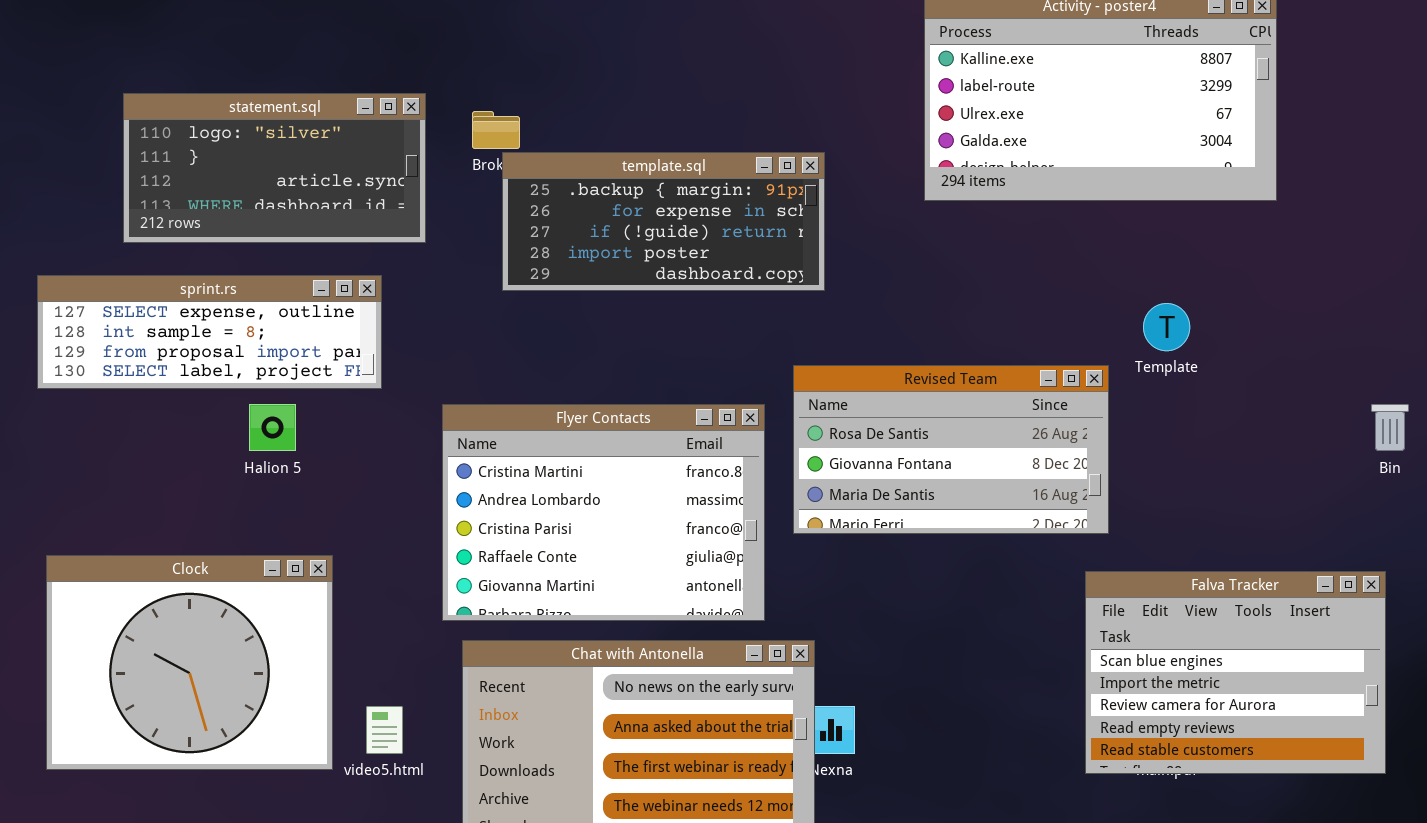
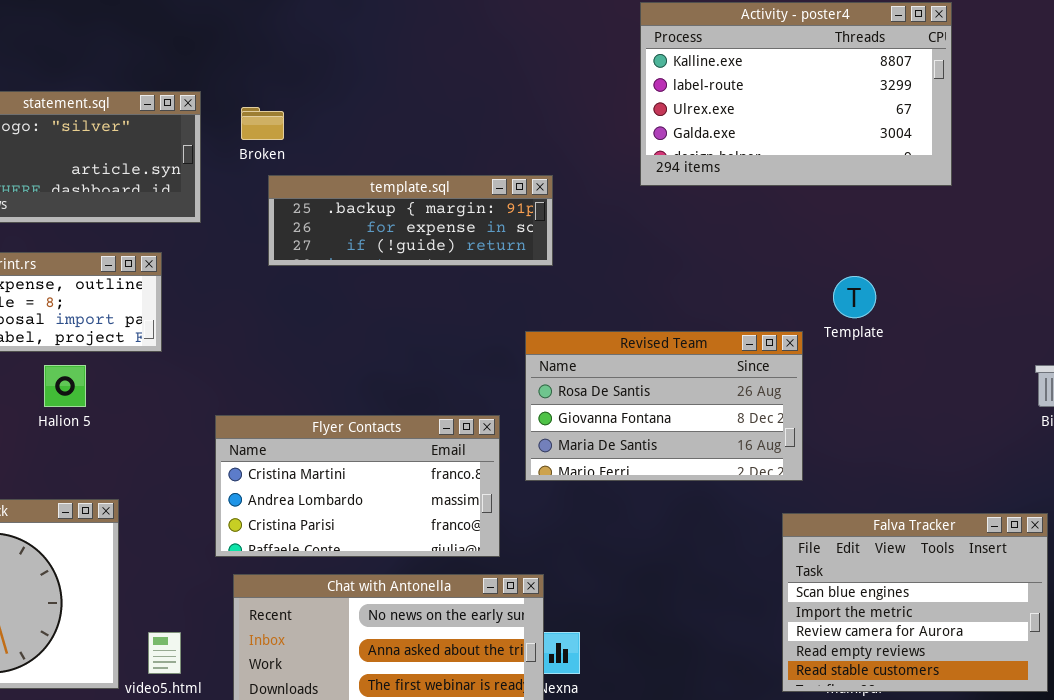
template.sql: [502,152,825,291] -> [268,175,553,266], resized
Flyer Contacts: [442,404,765,621] -> [215,415,500,557], resized

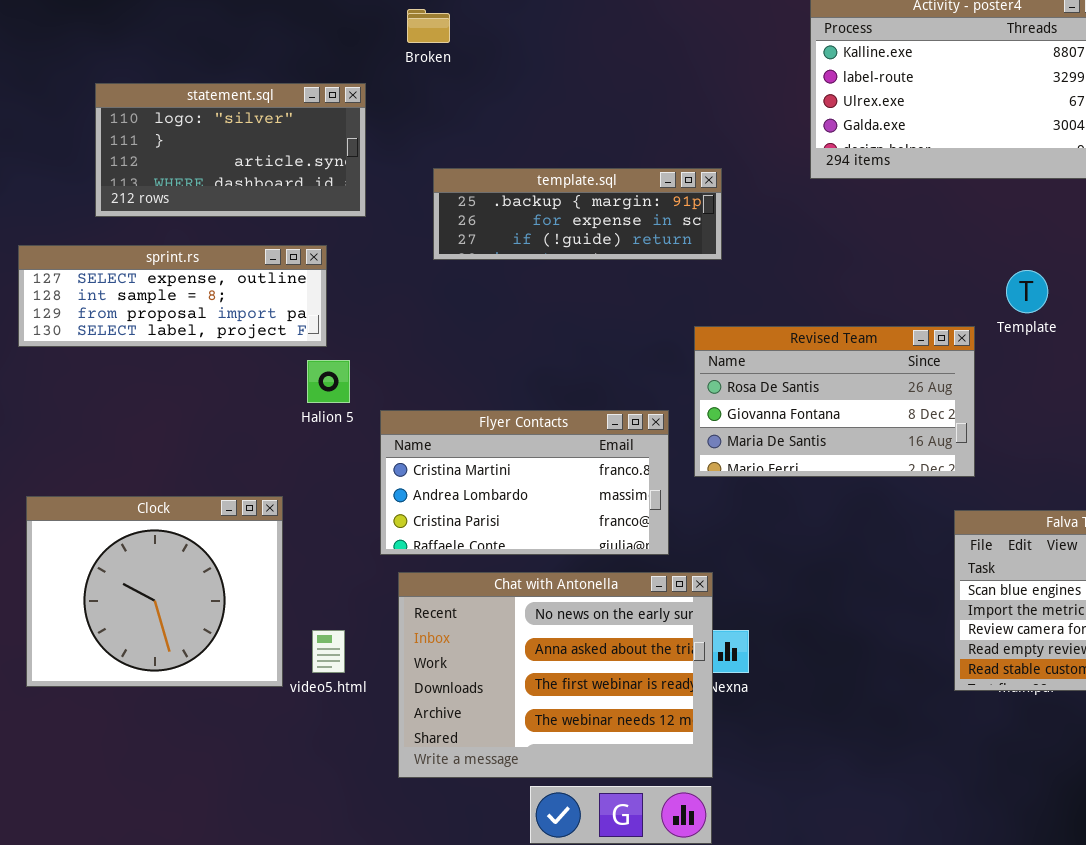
Broken: [241,107,284,140] -> [407,9,450,43], moved
Halion 5: [44,365,86,407] -> [307,360,350,403], moved

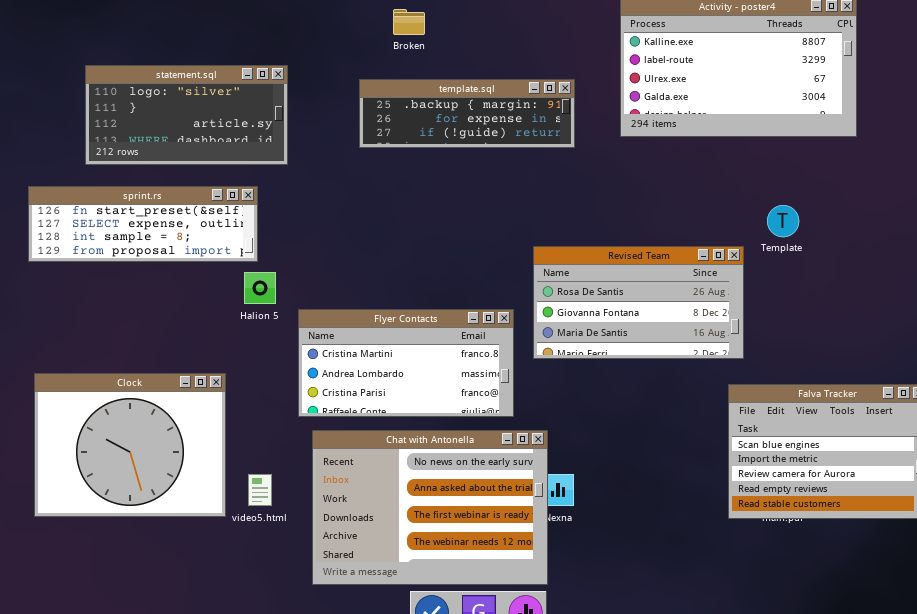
Broken: [407,9,450,43] -> [393,9,425,35], moved
template.sql: [433,168,722,260] -> [359,79,575,148], moved
sprint.rs: [18,245,327,347] -> [28,186,258,262], scrolled up 1 row

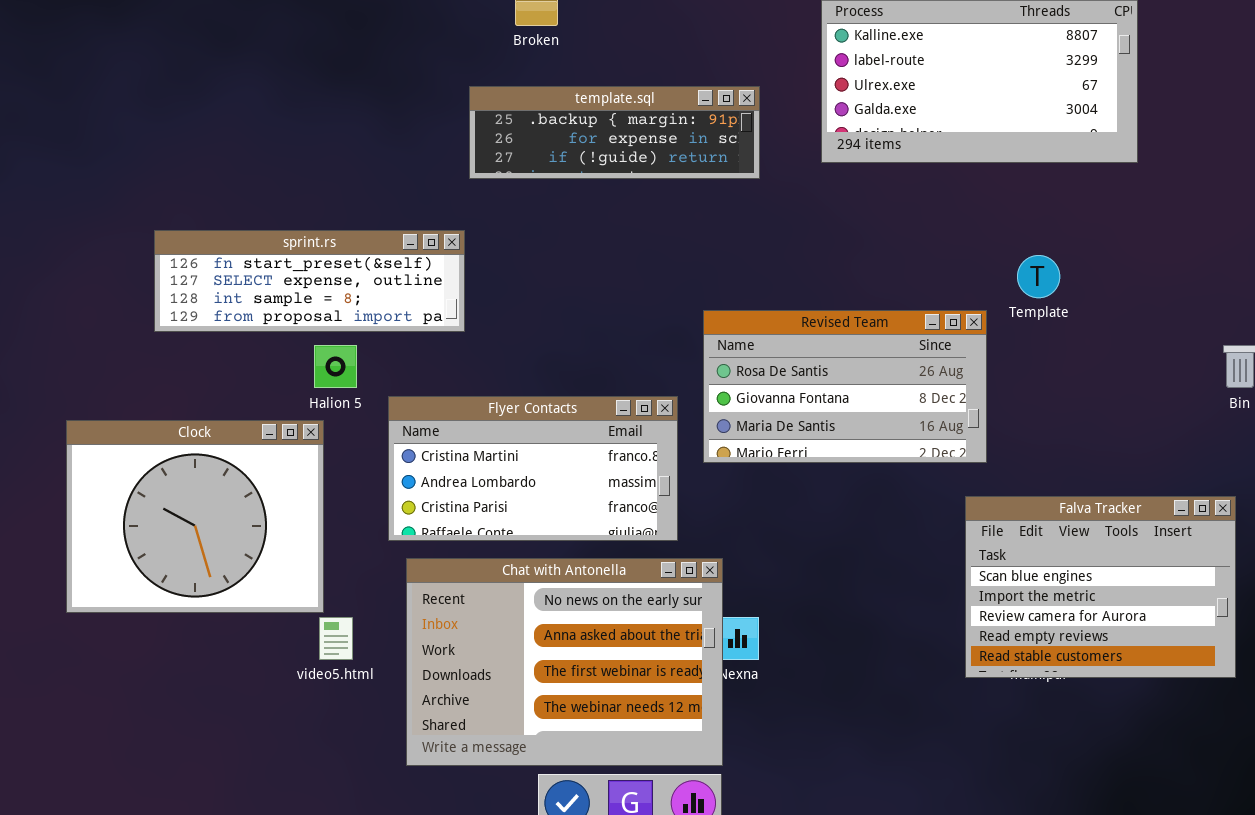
statement.sql: [85,65,288,165] -> none, closed
sprint.rs: [28,186,258,262] -> [154,230,465,332], moved
Clock: [34,373,226,517] -> [66,420,324,613], moved

